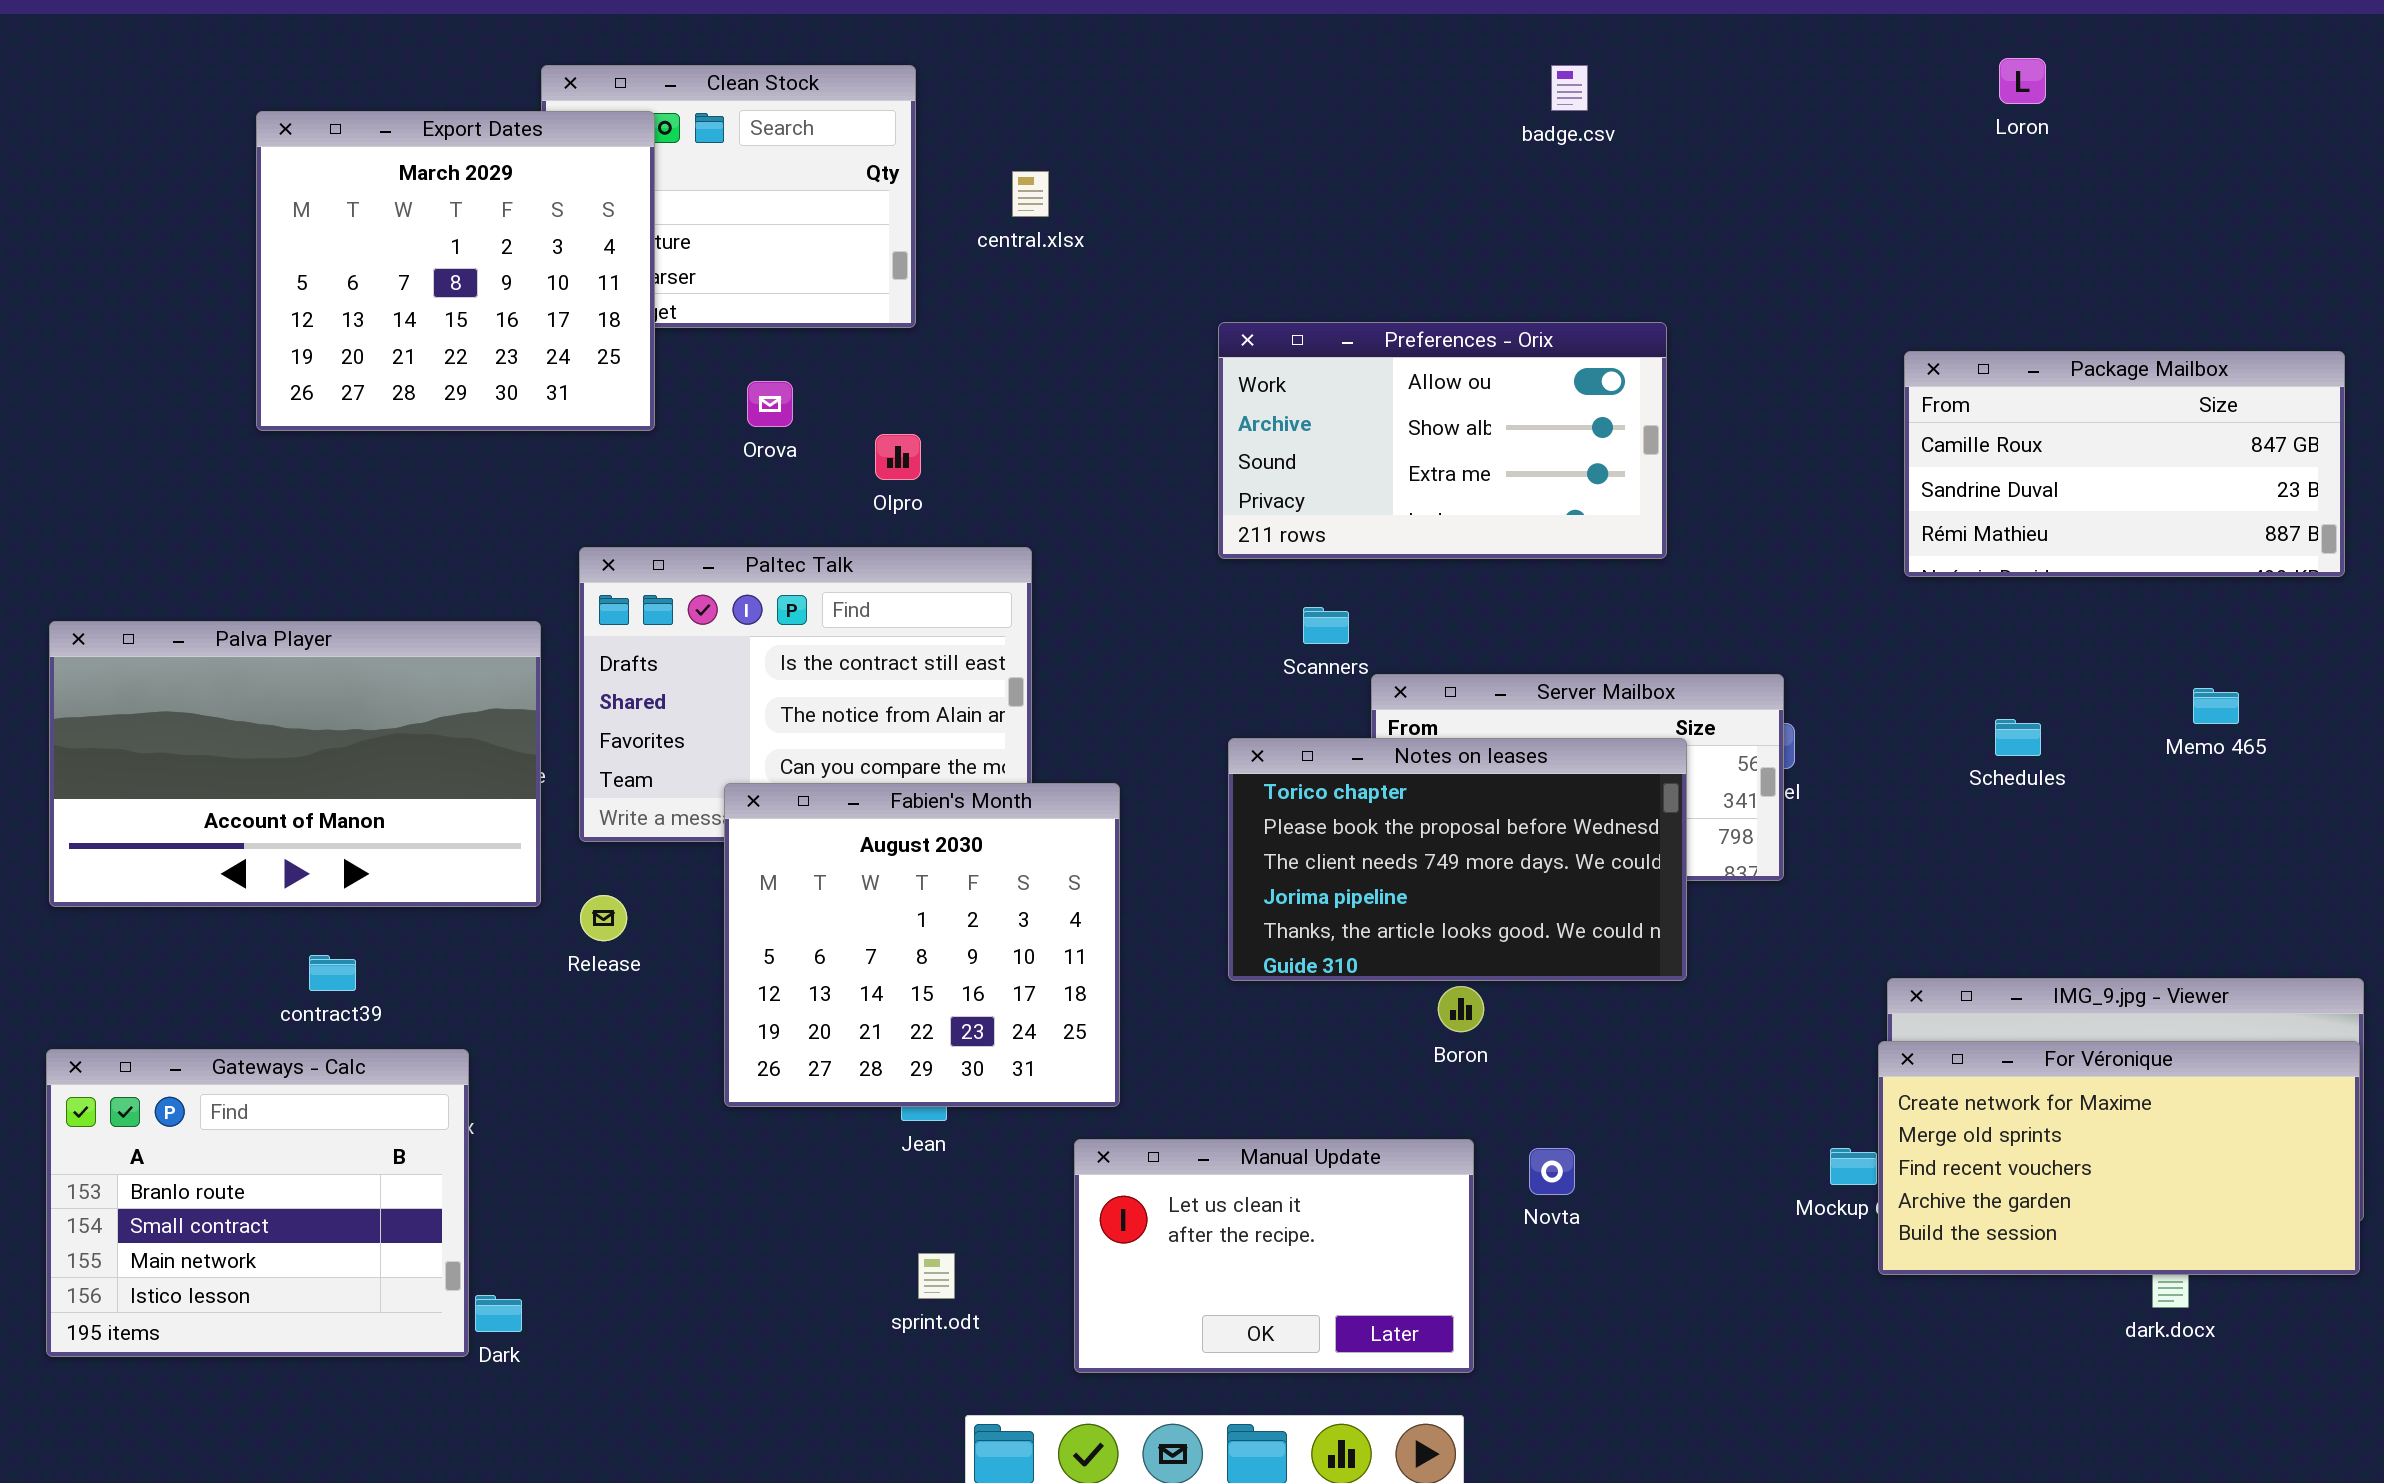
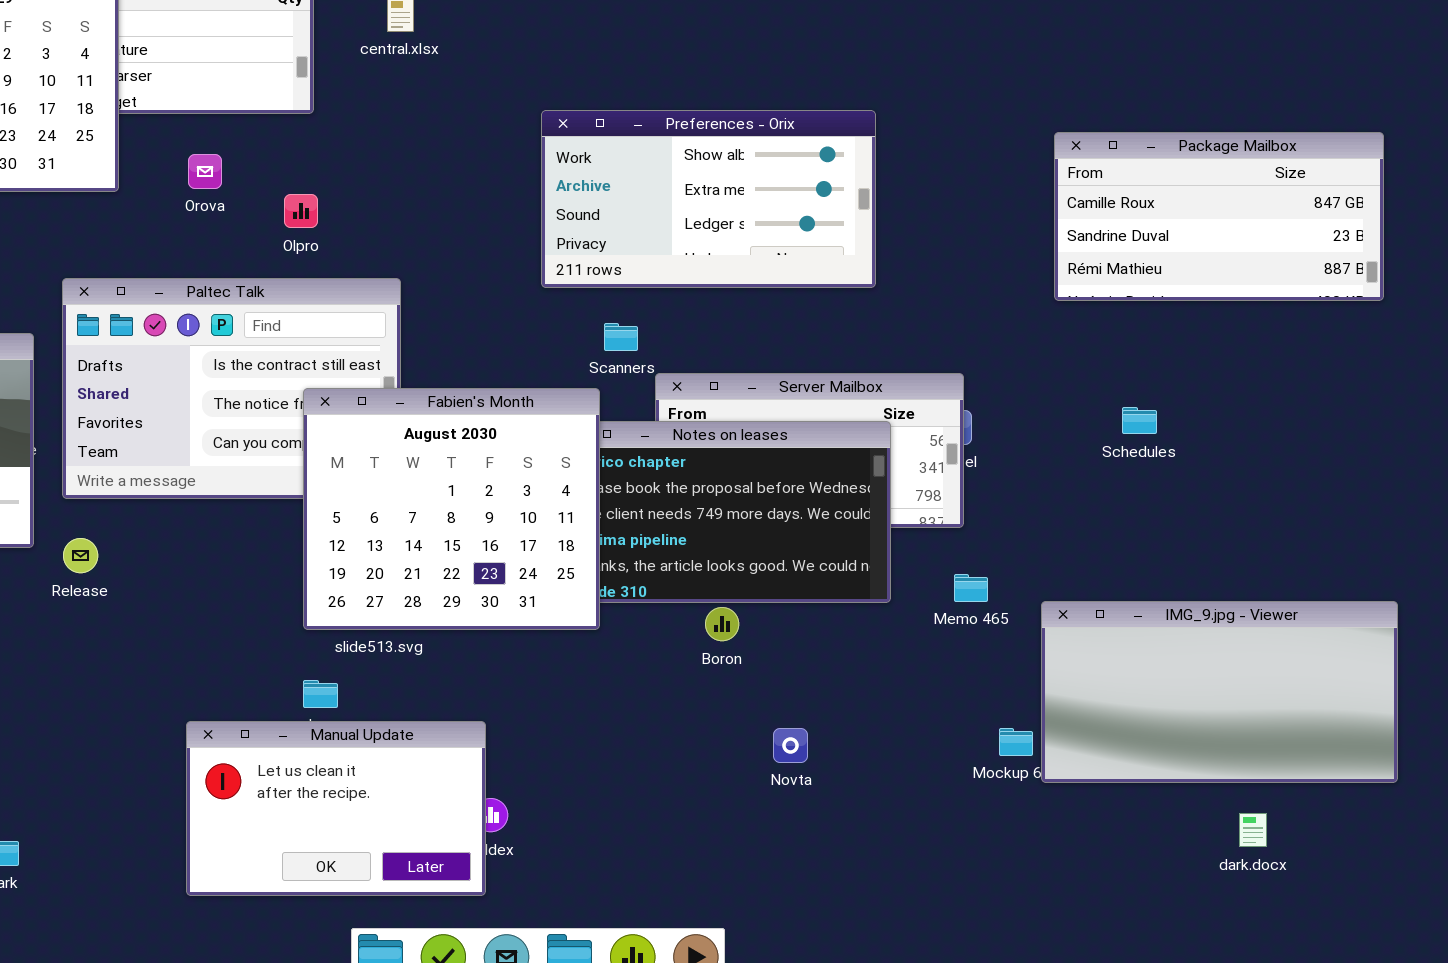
Preferences - Orix: [1218,322,1667,559] -> [541,110,876,288], scrolled down 1 row
Memo 465: [2193,688,2239,724] -> [954,574,988,602], moved
Fabien's Month: [724,783,1120,1107] -> [303,388,600,630], moved
For Véronique: [1878,1041,2360,1275] -> none, closed
Manual Update: [1074,1139,1474,1373] -> [186,721,486,896], moved

